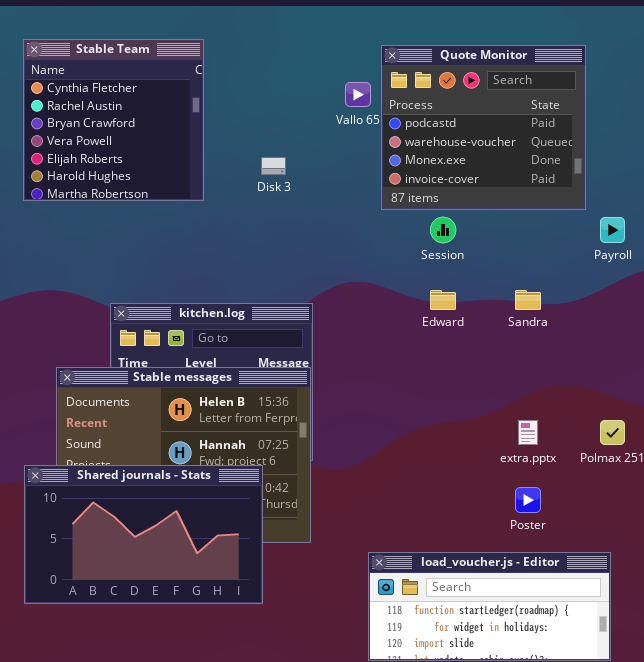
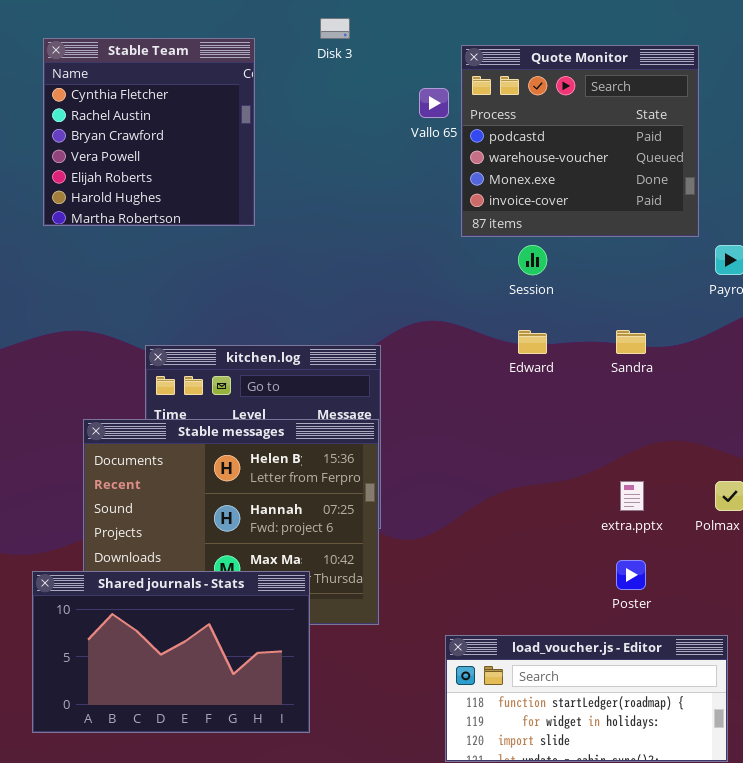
Disk 3: [261,157,286,175] -> [320,18,350,39], moved
Shared journals - Stats: [24,465,263,604] -> [32,571,310,733], moved

